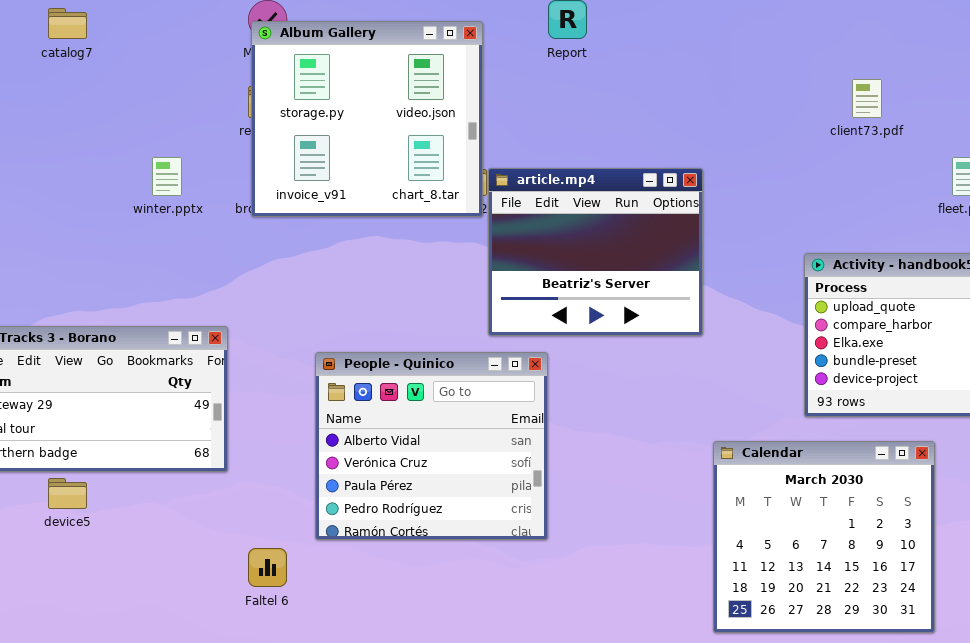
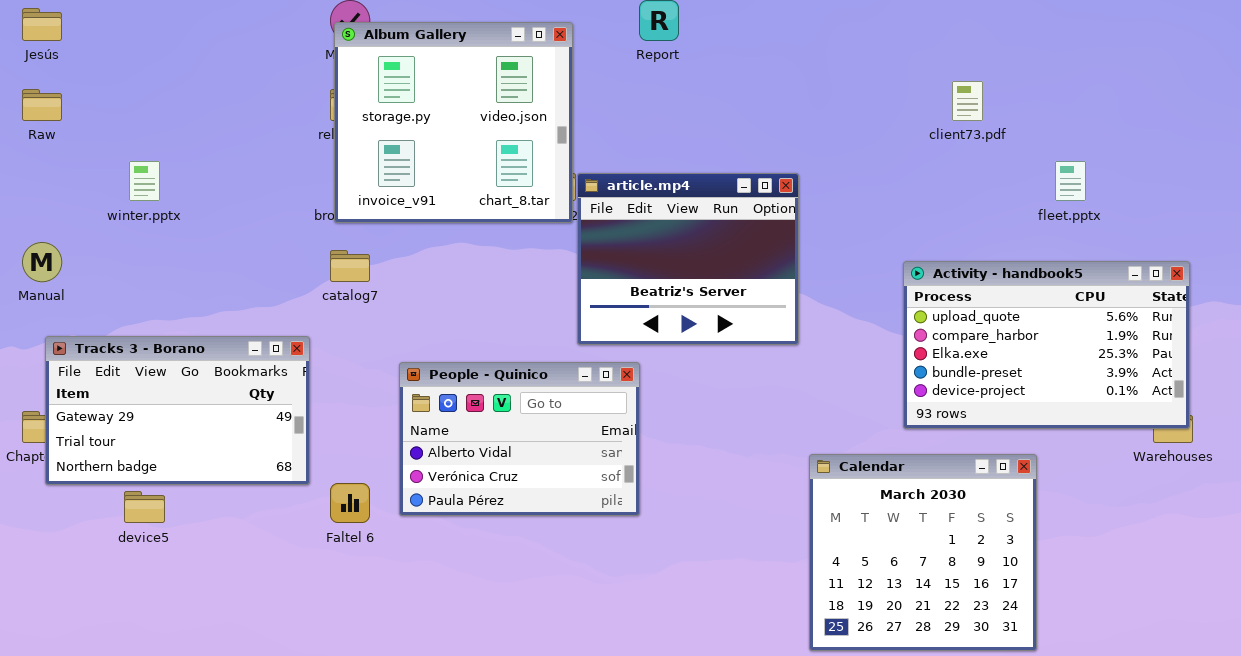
catalog7: [48,8,87,39] -> [330,250,370,282], moved
winter.pptx: [152,157,182,196] -> [129,161,160,201], moved
People - Quinico: [315,352,548,540] -> [399,362,640,516], resized
Faltel 6: [248,548,287,587] -> [330,483,370,523], moved

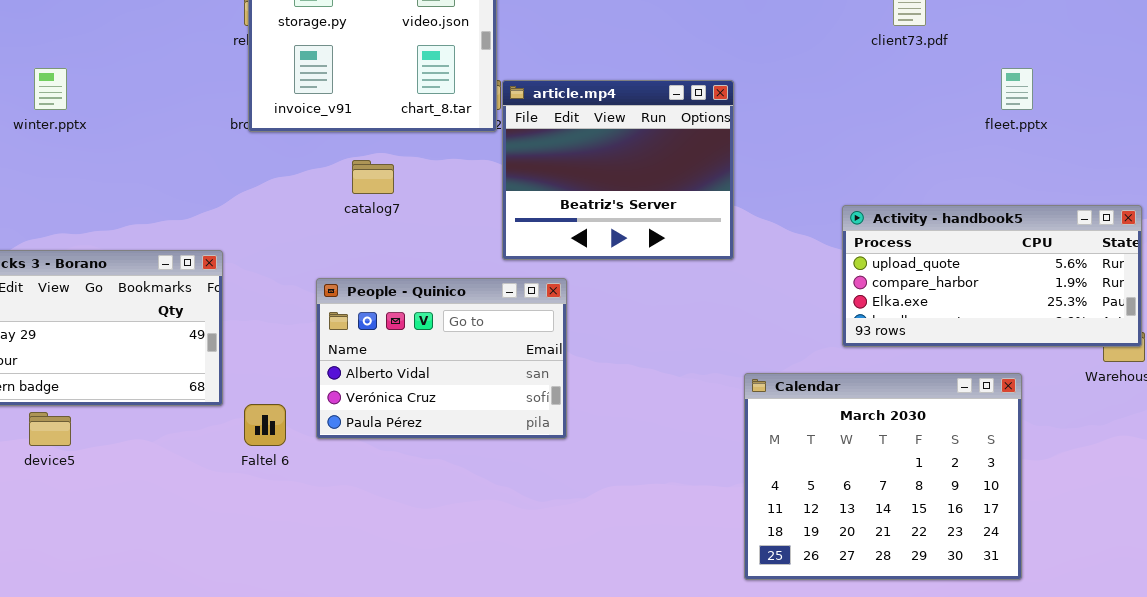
catalog7: [330,250,370,282] -> [352,160,394,194], moved
Activity - handbook5: [903,261,1190,429] -> [842,205,1142,347], resized
Calendar: [809,454,1037,651] -> [744,373,1022,580], resized

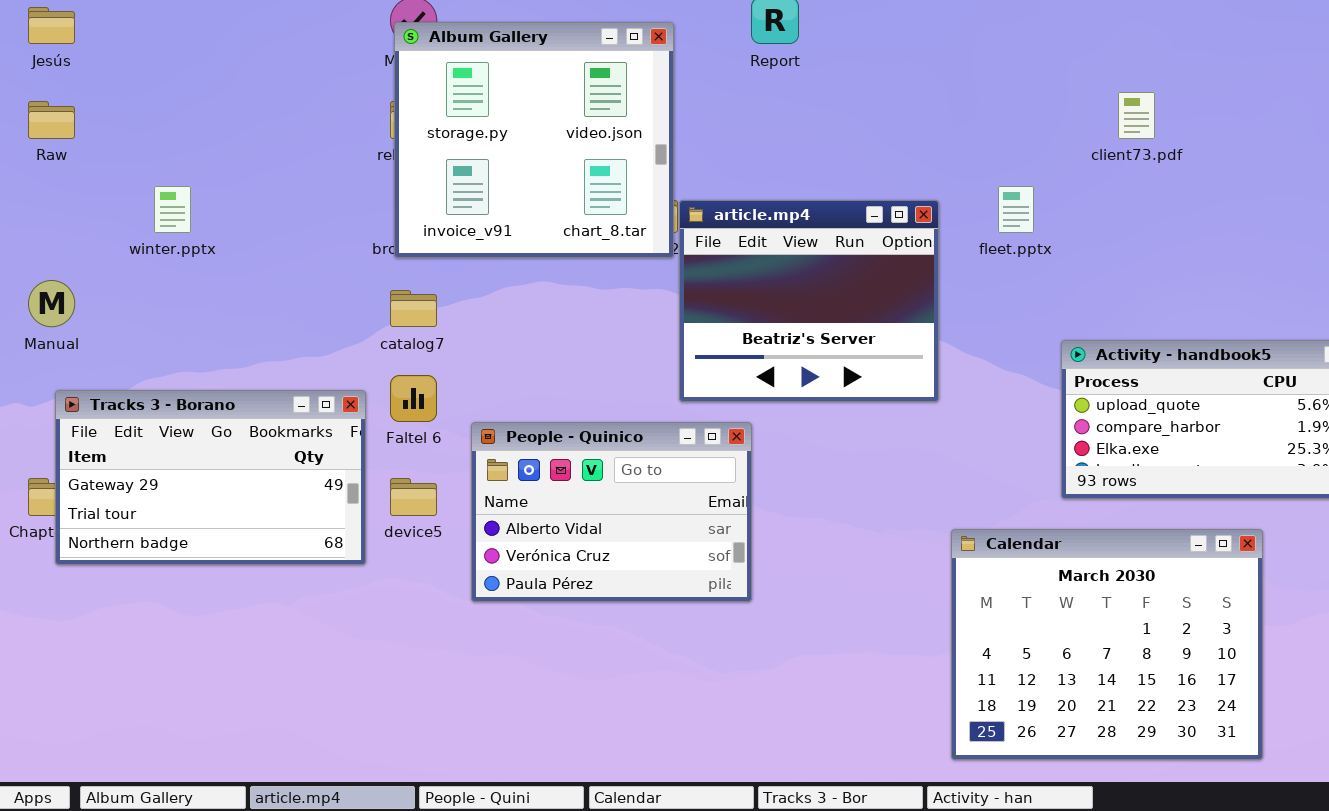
fleet.pptx: [1001,68,1033,110] -> [998,186,1034,233], moved
catalog7: [352,160,394,194] -> [390,290,437,327], moved
Faltel 6: [244,404,286,446] -> [390,375,437,422], moved
device5: [29,412,71,446] -> [390,478,437,516], moved

